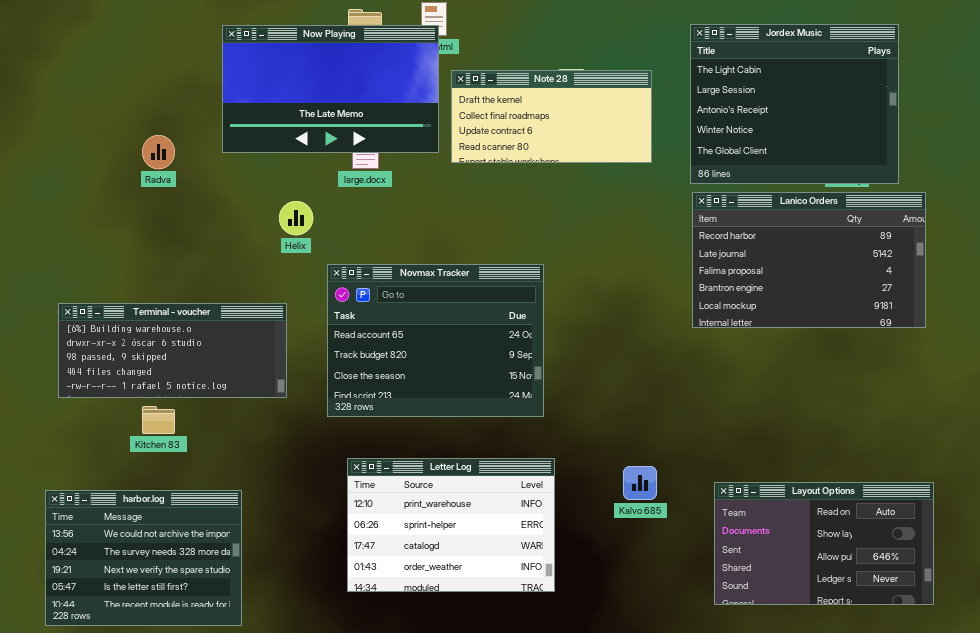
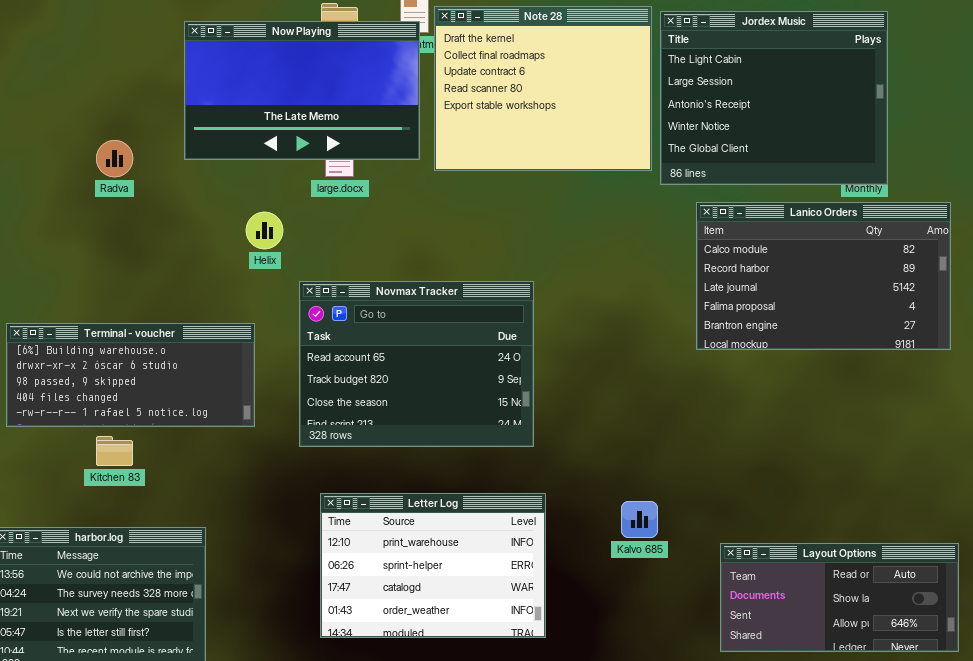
Jordex Music: [690,24,899,184] -> [660,11,888,185], moved
Note 28: [451,70,652,163] -> [434,6,652,171], resized
Lanico Orders: [692,192,926,328] -> [696,202,951,350], scrolled up 1 row
Layout Options: [714,482,934,605] -> [720,543,959,652], resized

